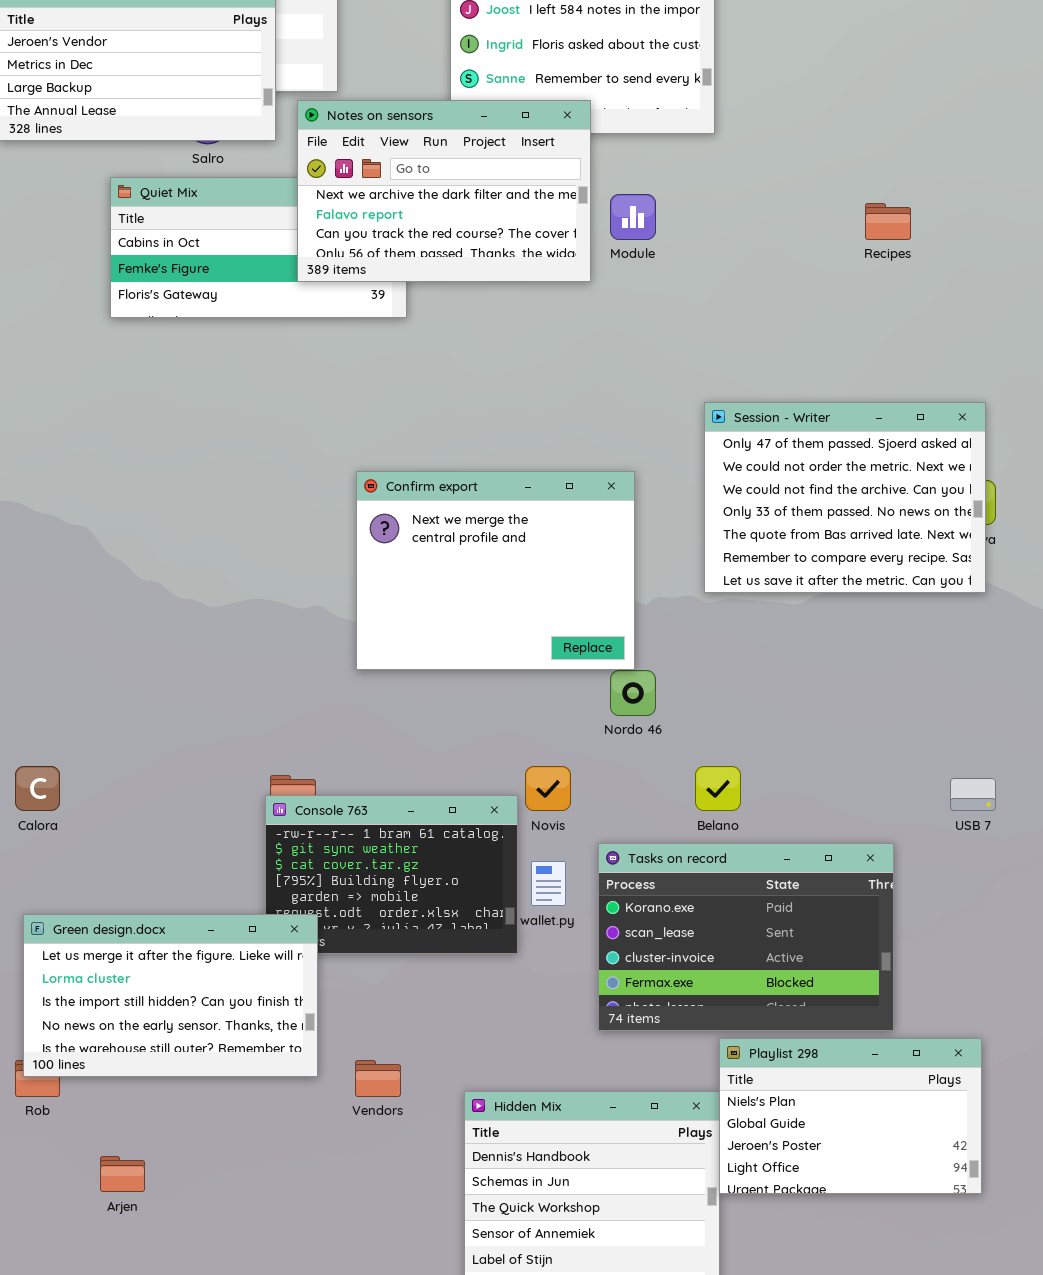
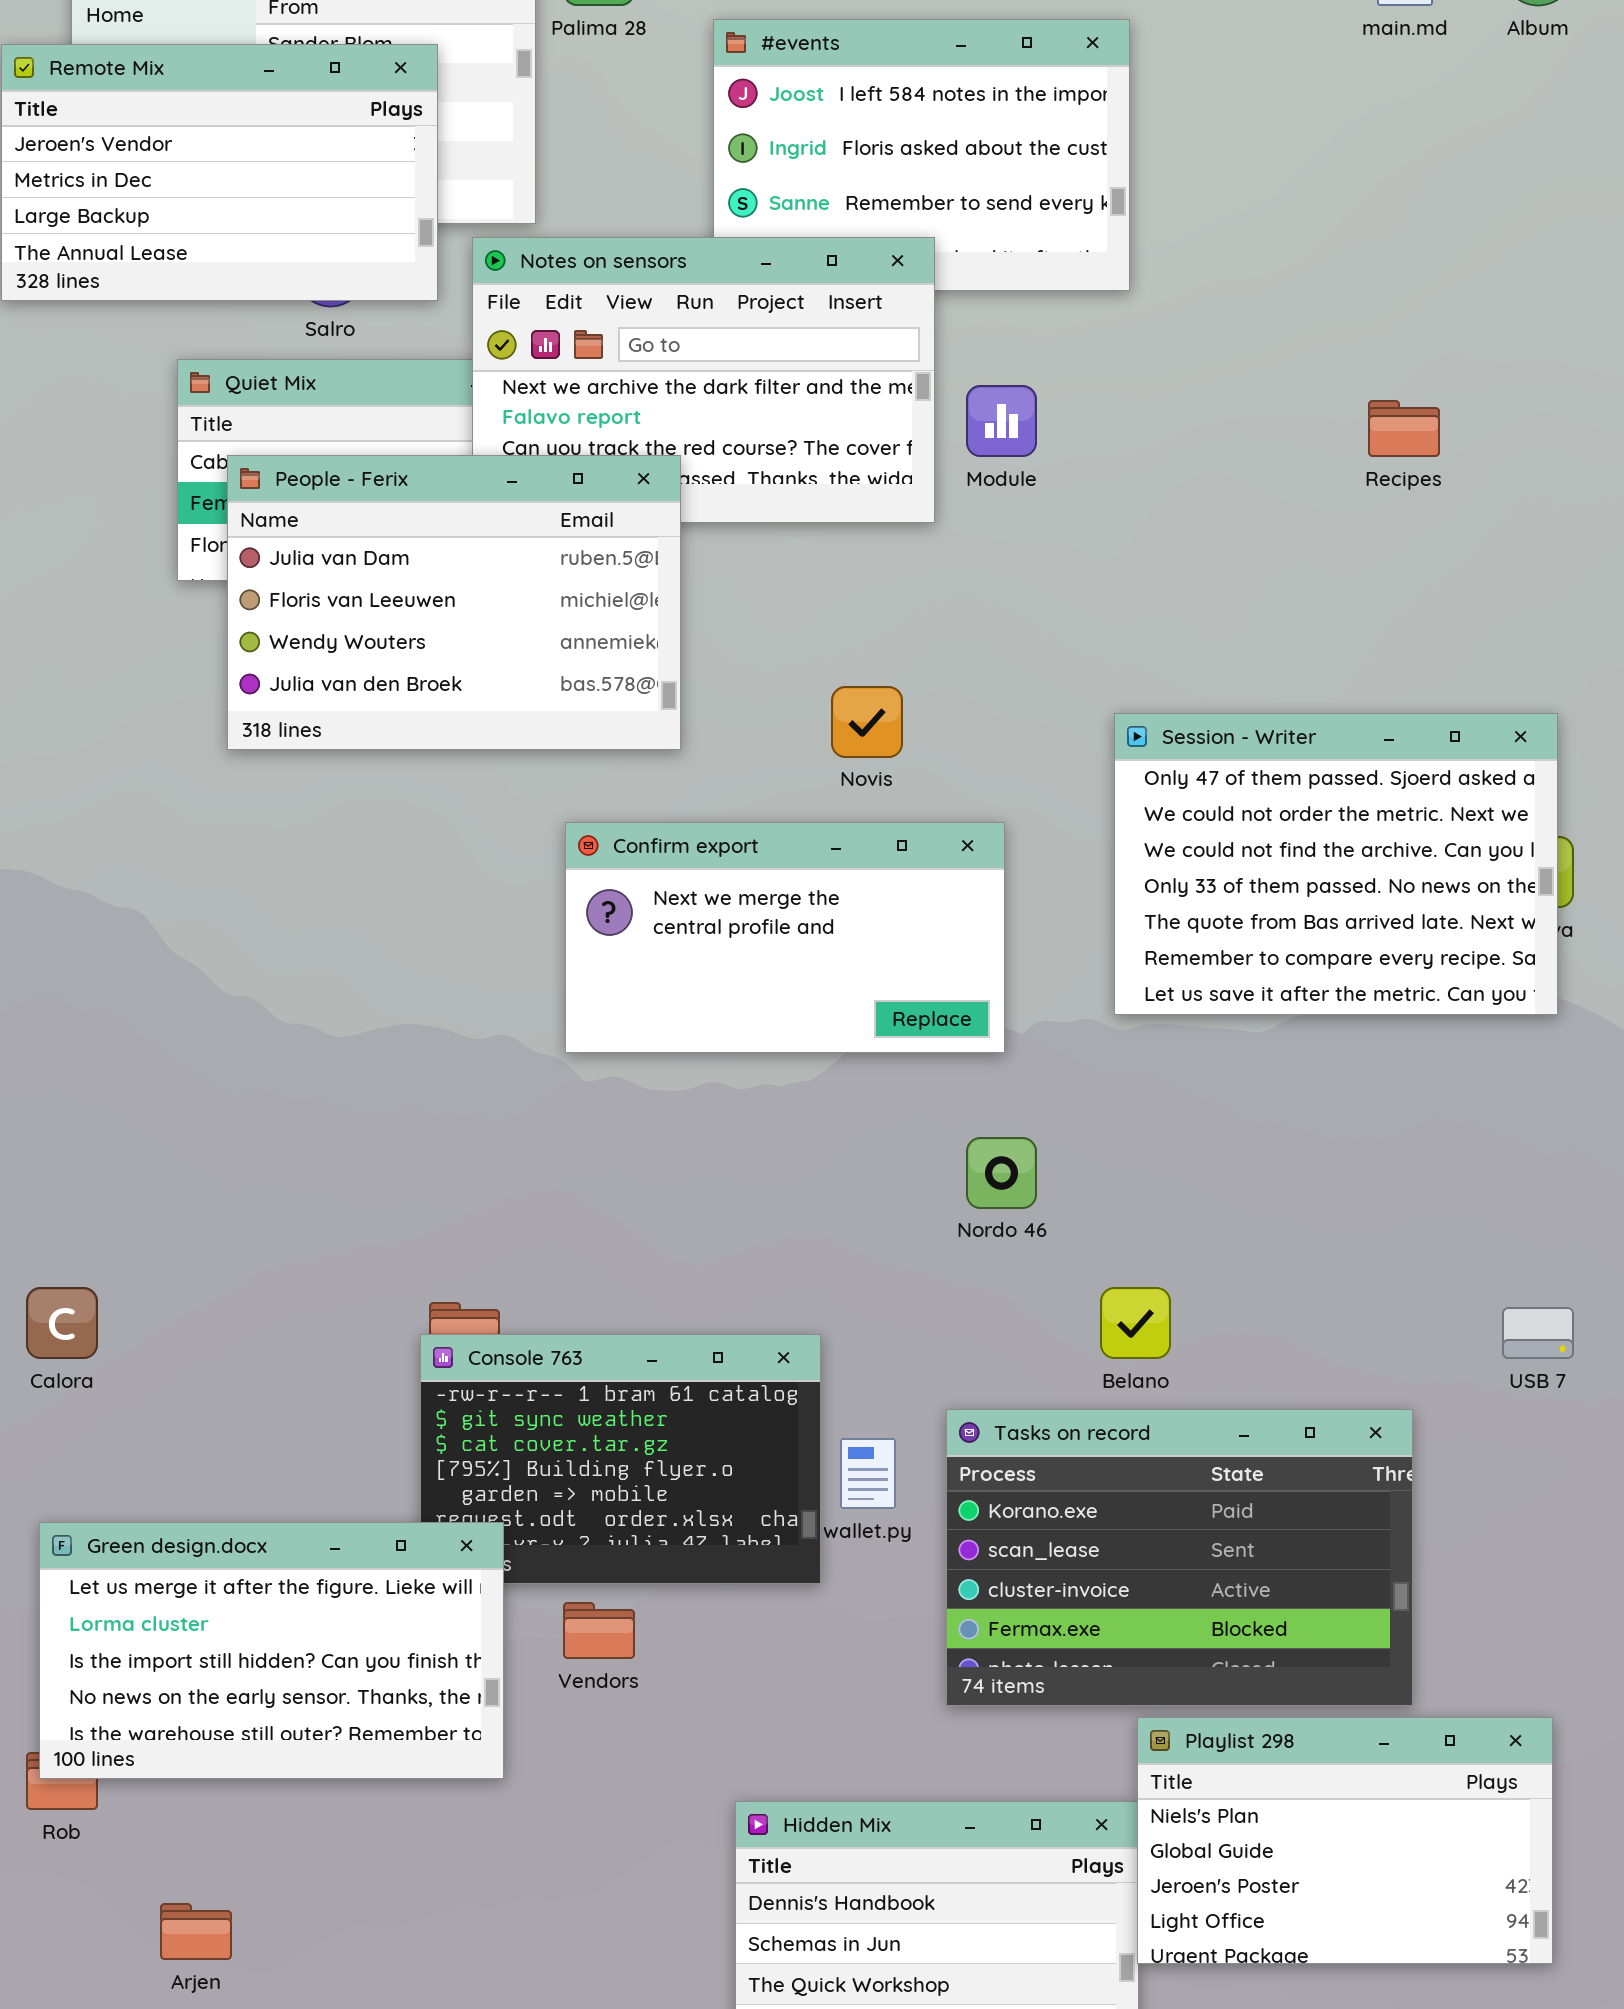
People - Ferix: none -> [227,455,681,750], opened
Confirm export: [356,471,635,670] -> [565,822,1005,1053], resized
Novis: [525,766,571,811] -> [831,686,903,758], moved
Vendors: [355,1060,401,1097] -> [563,1602,635,1659], moved

